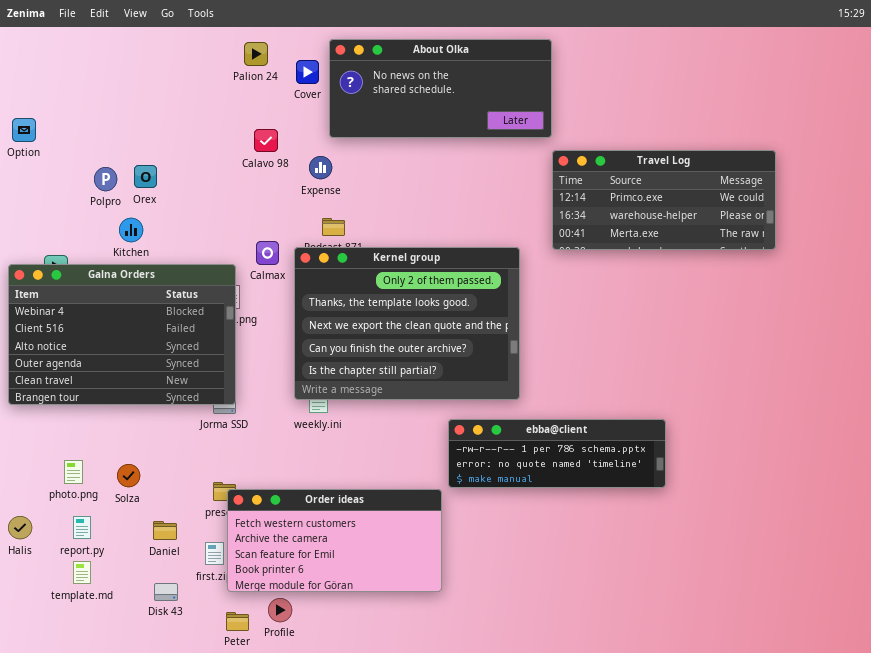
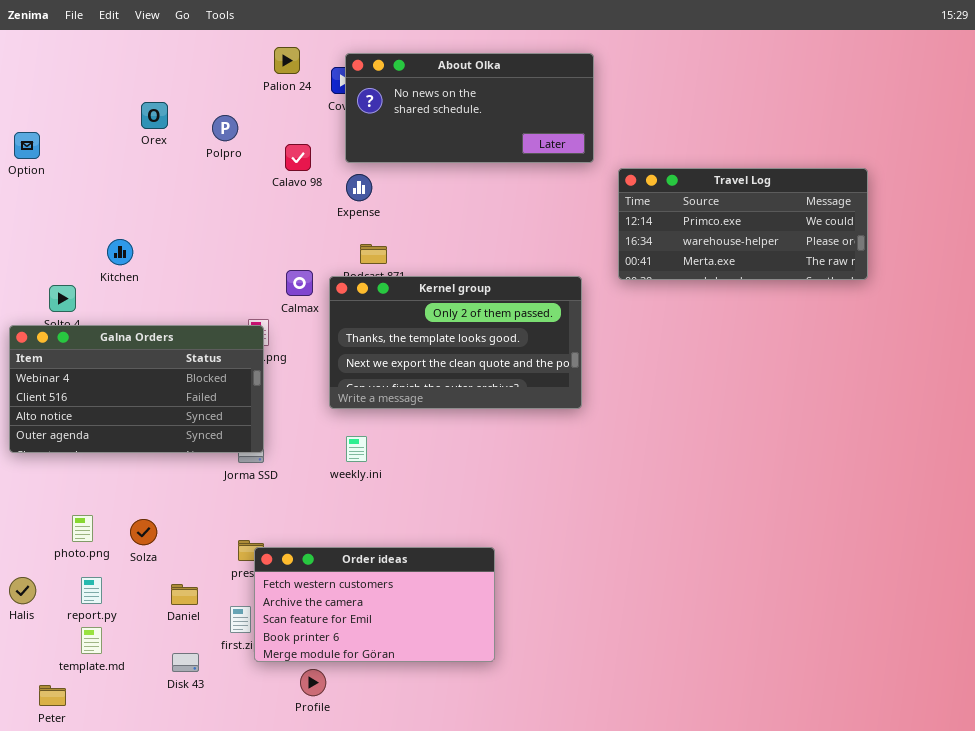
About Olka: [329,39,552,138] -> [345,53,594,163], moved
Orex: [134,165,157,188] -> [141,102,168,129], moved
Polpro: [94,167,117,191] -> [212,115,238,141], moved
Kitchen: [119,218,143,242] -> [107,239,133,265], moved
Kernel group: [294,247,520,400] -> [329,276,582,409], resized
Galna Orders: [8,264,236,405] -> [9,325,264,453], resized
ebba@client: [448,419,666,488] -> none, closed
Peter: [226,612,249,631] -> [39,685,66,706], moved

